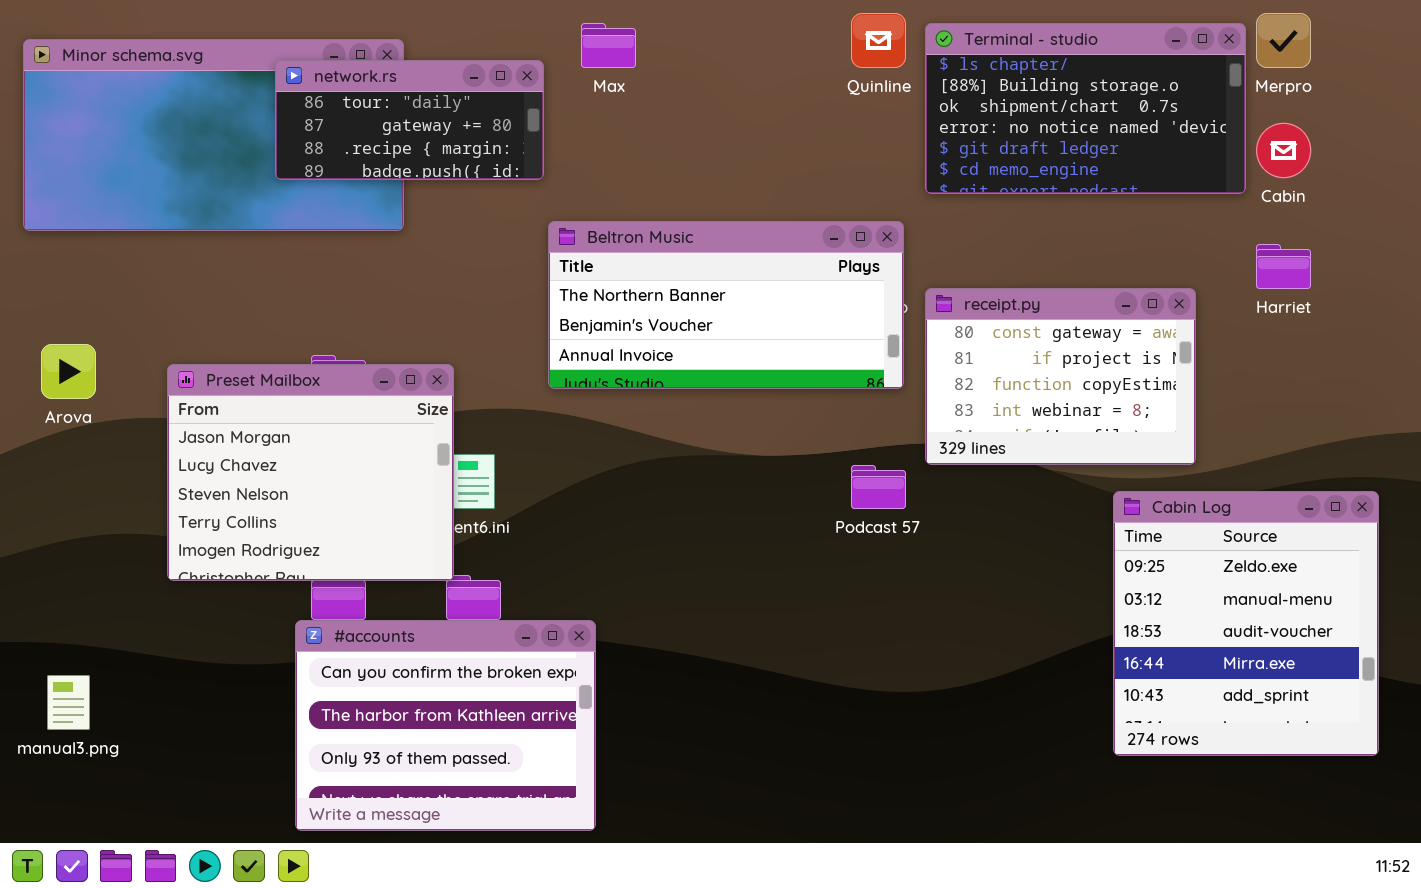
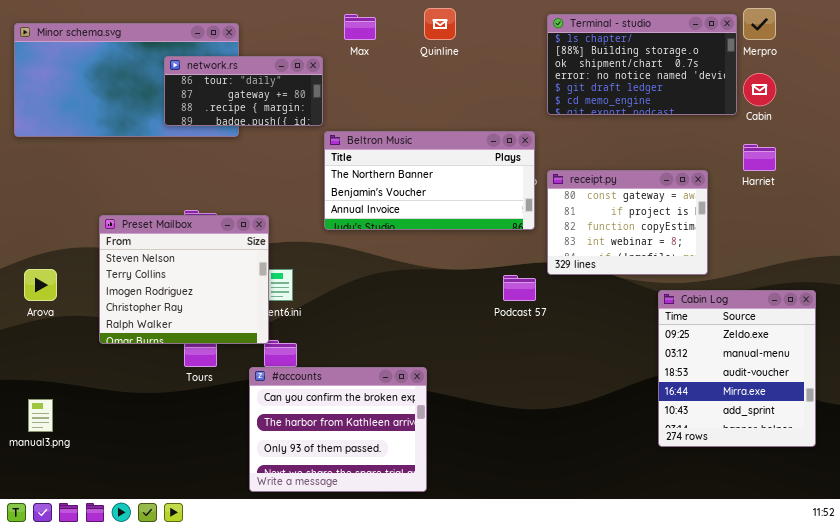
Quinline: [851,13,906,68] -> [424,8,456,40], moved
network.rs: [275,60,544,180] -> [164,56,323,126], moved
Arova: [41,344,96,399] -> [24,269,57,301], moved
Preset Mailbox: [167,364,454,581] -> [99,215,269,344], scrolled down 2 rows
#accounts: [295,620,596,831] -> [249,367,427,492], moved

